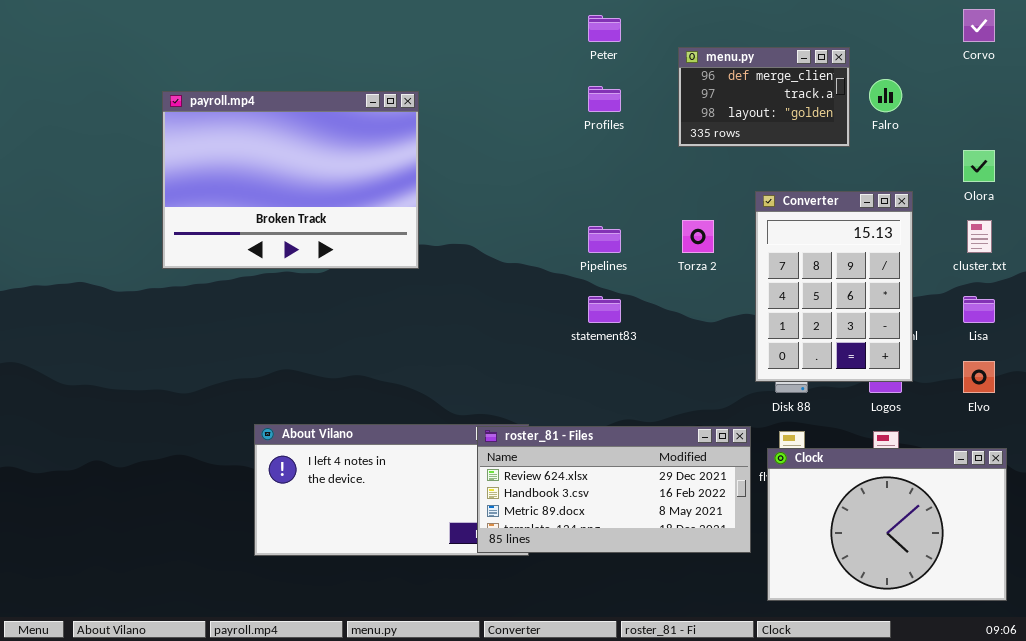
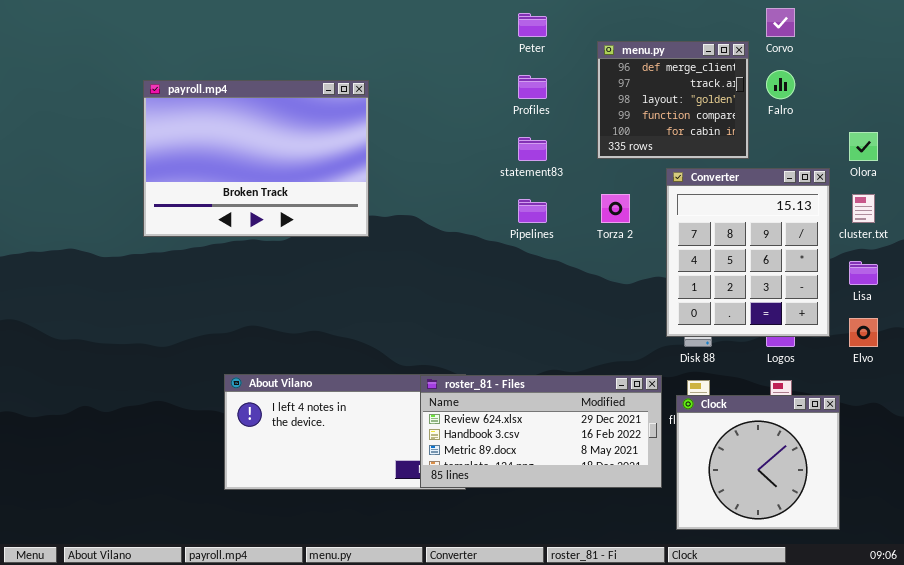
Corvo: [963,9,995,42] -> [766,8,795,37], moved
menu.py: [678,47,850,147] -> [597,41,749,159], resized
Converter: [755,191,913,382] -> [666,168,830,337], resized
statement83: [588,296,621,323] -> [518,137,547,161], moved
Clock: [767,448,1007,601] -> [676,395,840,530], resized

